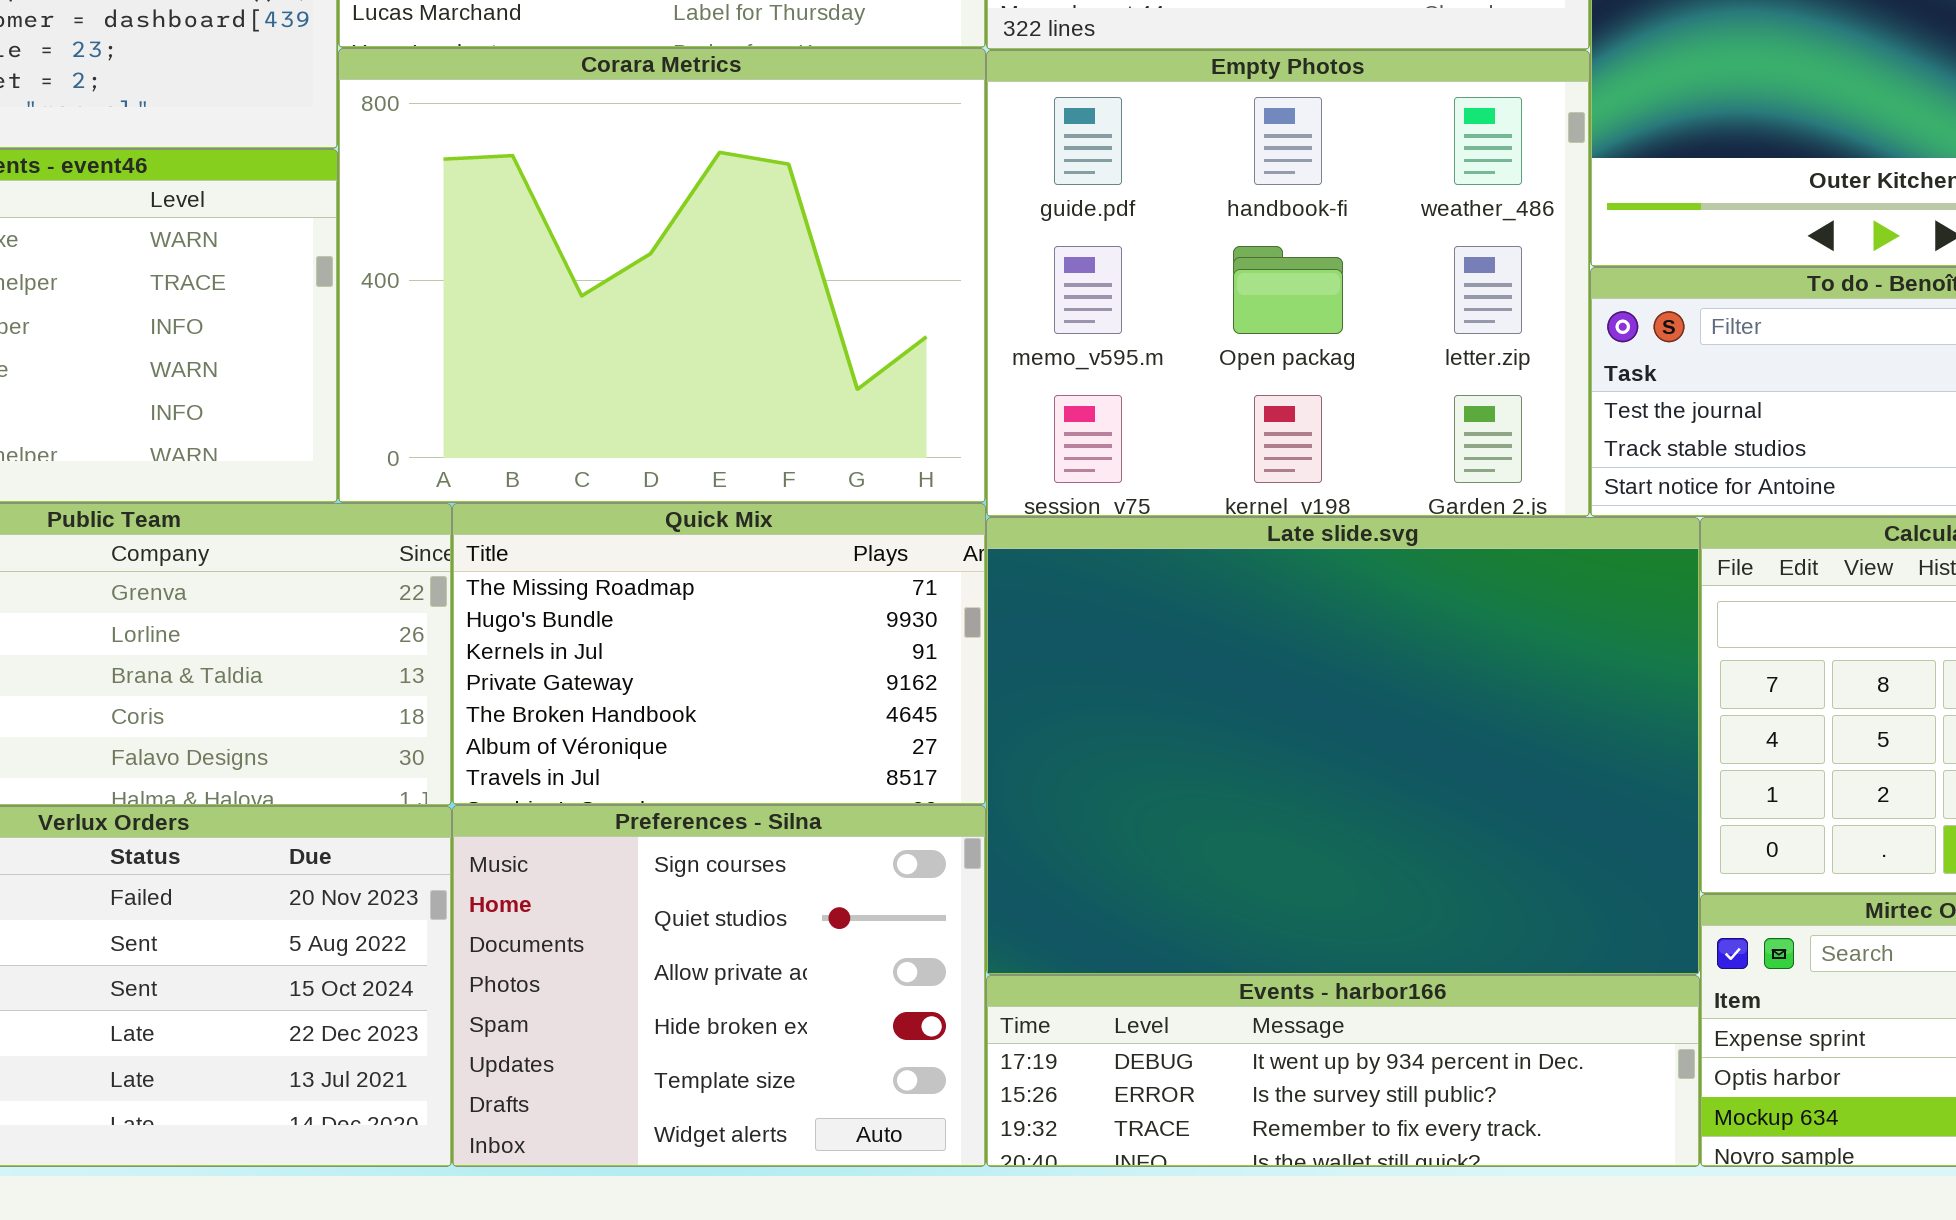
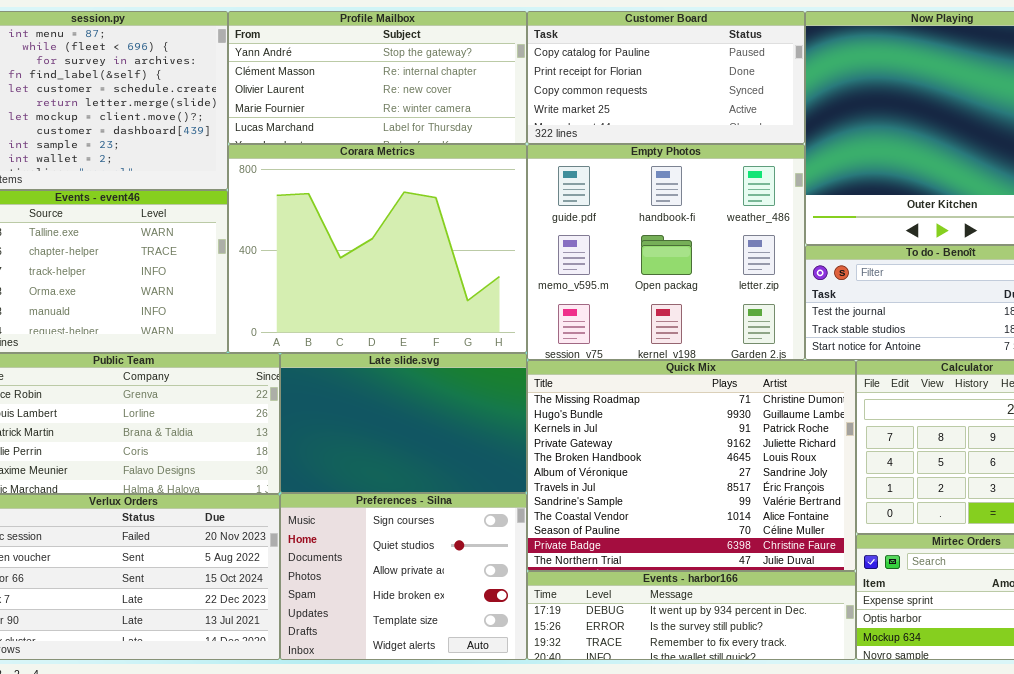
Quick Mix: [452,503,986,805] -> [527,360,856,571], moved, resized
Late slide.svg: [986,517,1700,975] -> [280,353,527,493], moved, resized

